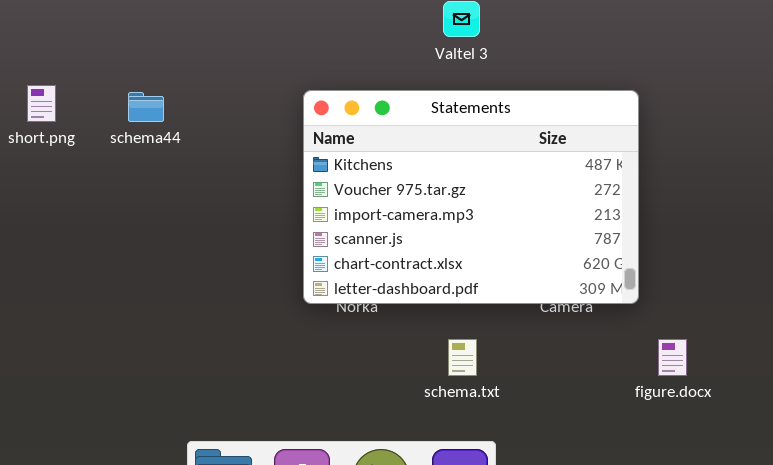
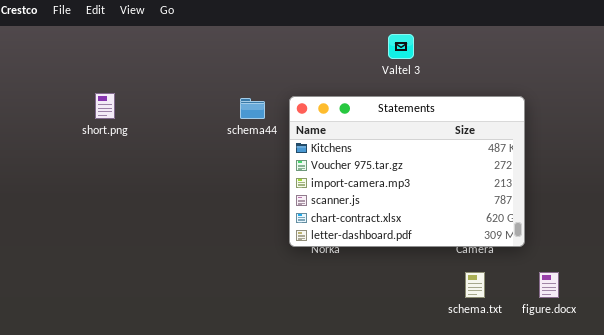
schema44: [128,92,164,122] -> [240,98,265,119], moved
schema.txt: [448,339,477,376] -> [465,272,485,298], moved

